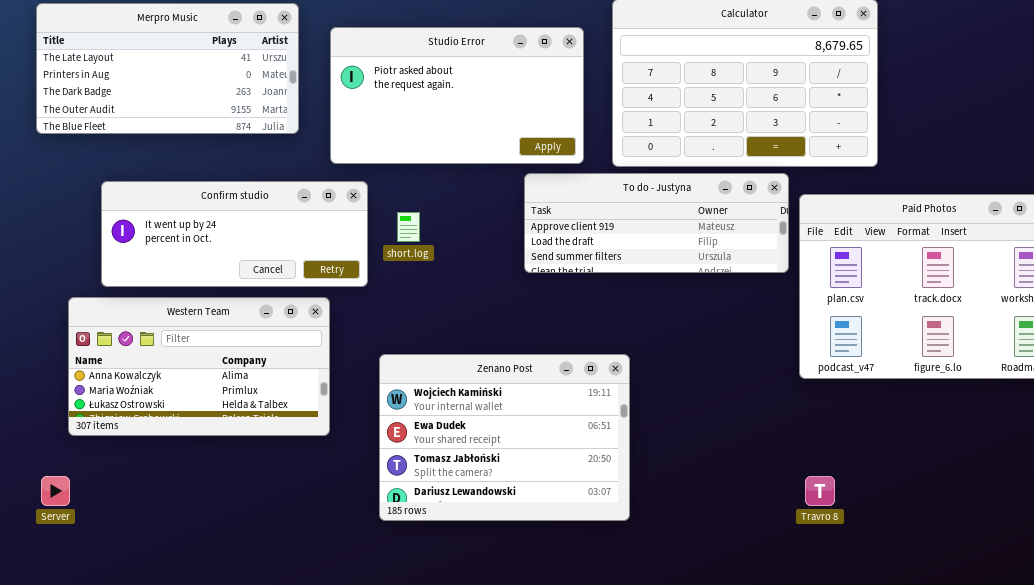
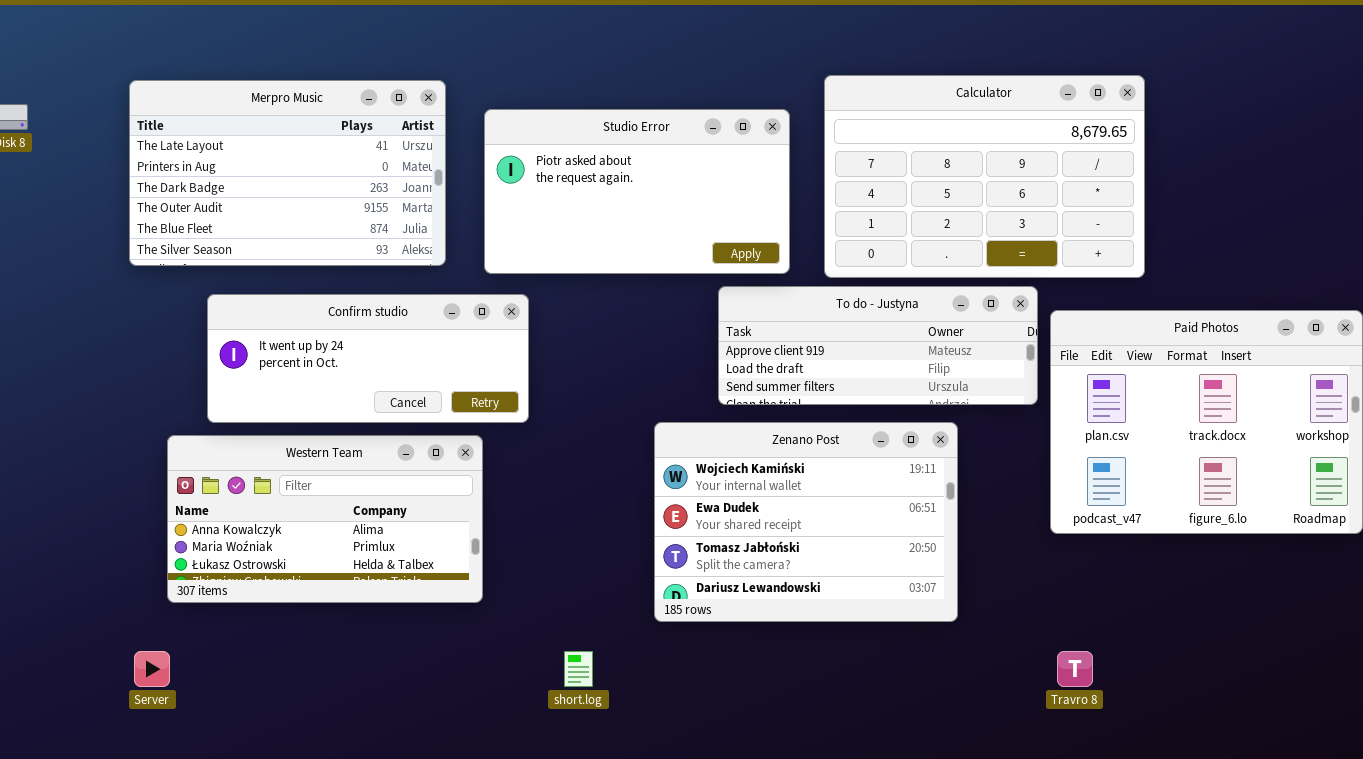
Merpro Music: [36,3,299,134] -> [129,80,446,266], resized
short.log: [397,212,420,242] -> [564,651,593,687], moved
Zenano Post: [379,354,630,521] -> [654,422,958,622], moved

